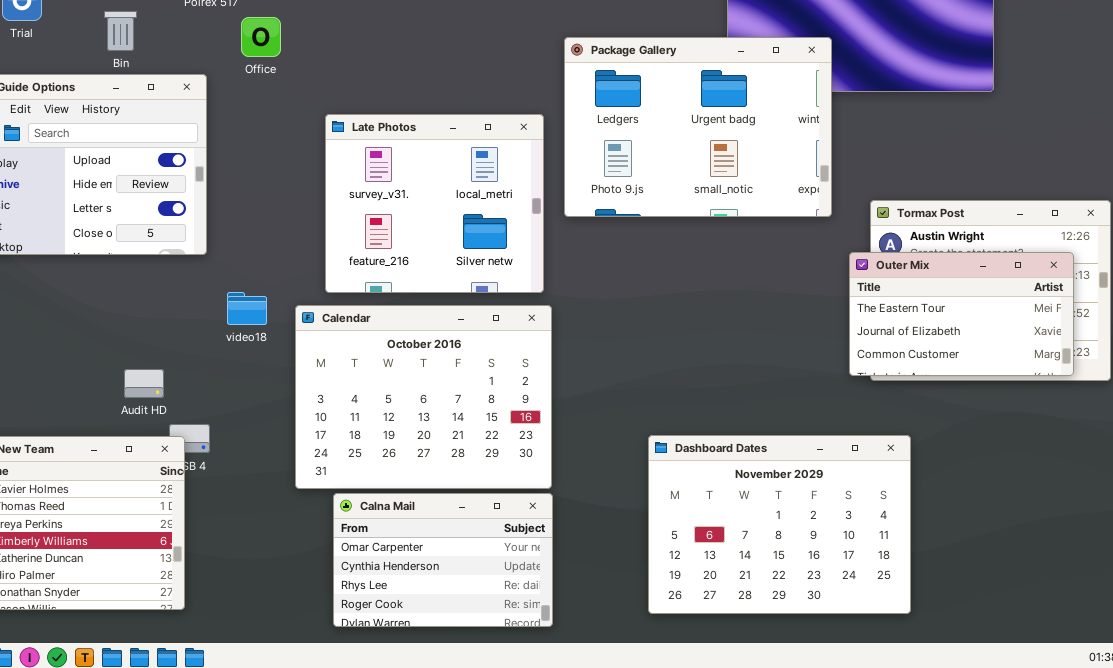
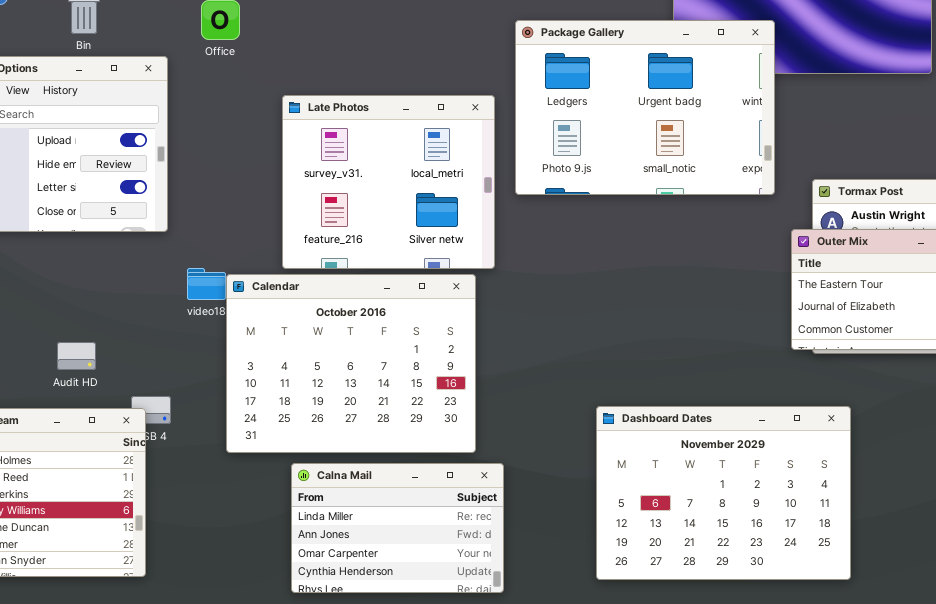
Calendar: [295,305,552,489] -> [226,274,476,453], moved
Audit HD: [124,369,164,398] -> [57,342,96,370], moved
Calna Mail: [333,493,553,627] -> [291,463,504,593], scrolled up 2 rows

